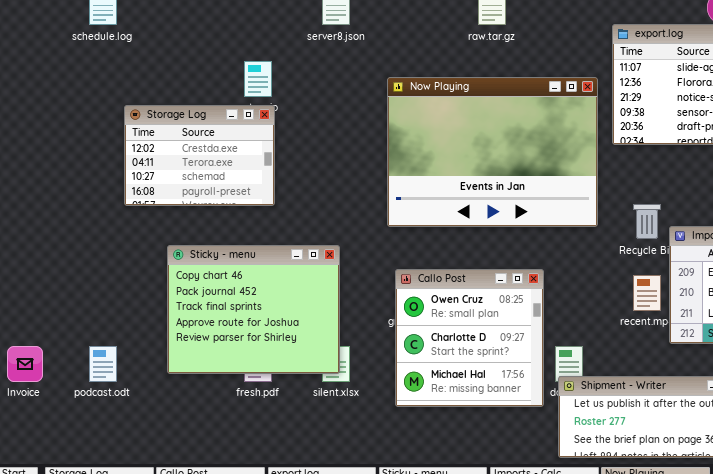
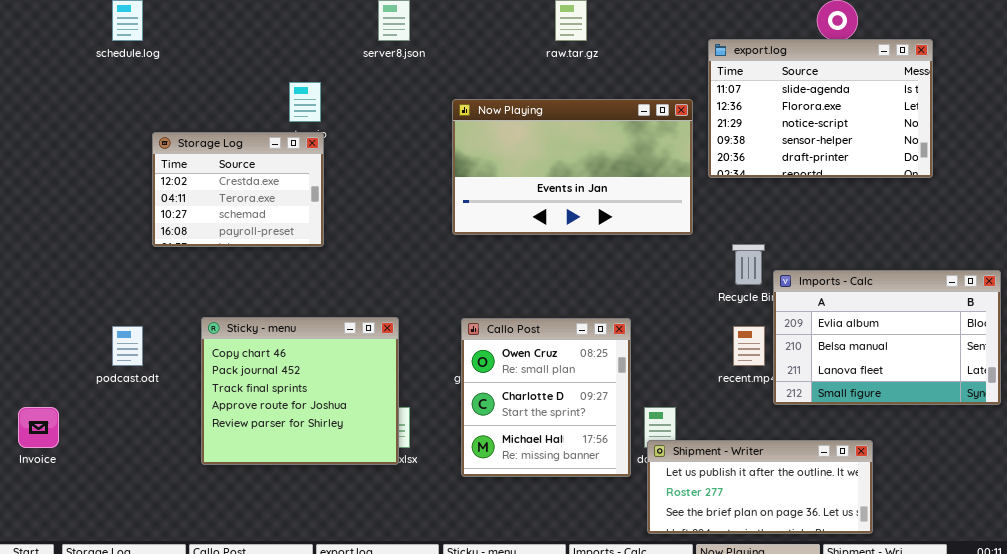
Now Playing: [387,77,598,227] -> [452,99,693,235], resized
Sticky - menu: [167,245,340,374] -> [201,317,399,465], moved
podcast.odt: [89,346,117,382] -> [112,326,143,366], moved

